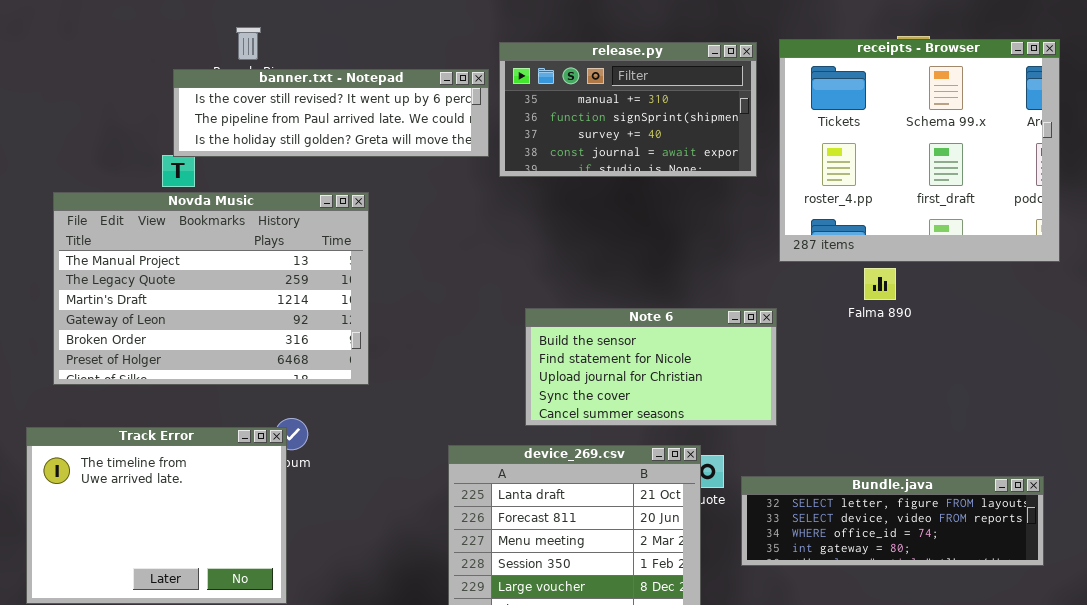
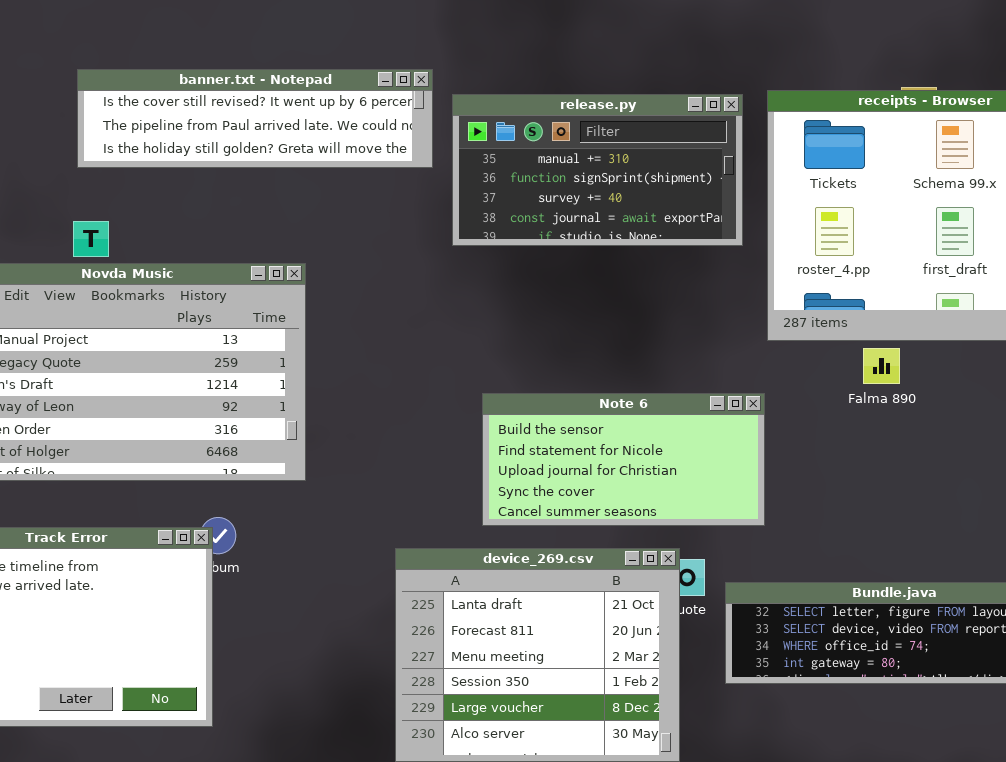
banner.txt - Notepad: [173,69,489,157] -> [77,69,433,168], moved

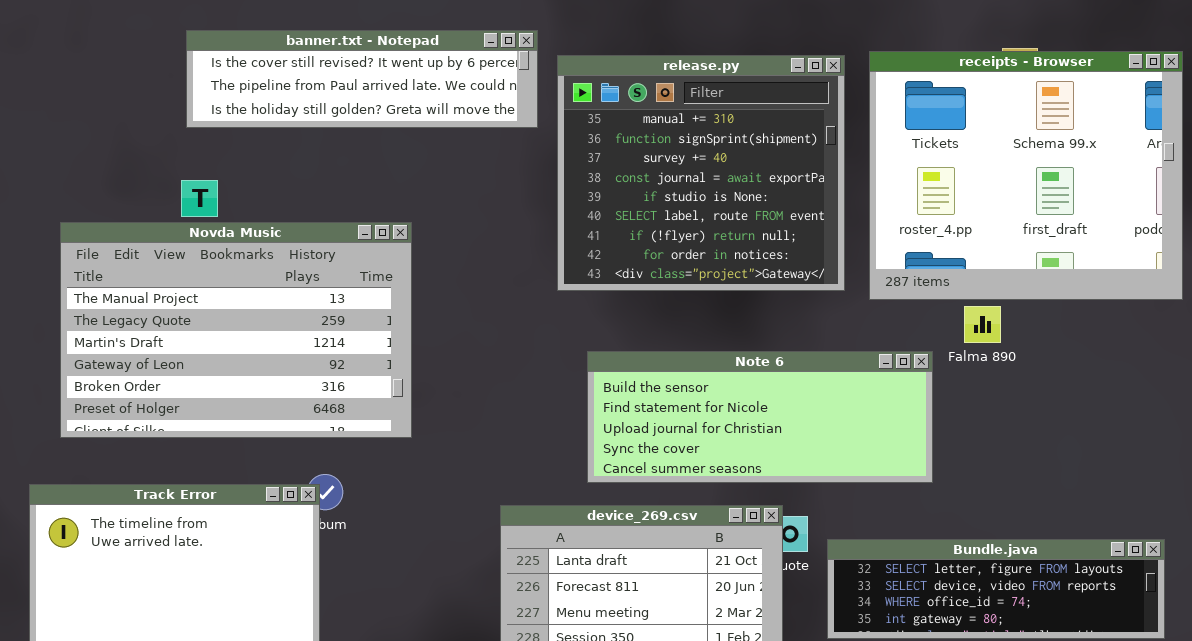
release.py: [452,94,743,246] -> [557,55,845,291], resized
Note 6: [482,393,765,526] -> [587,351,933,483], resized

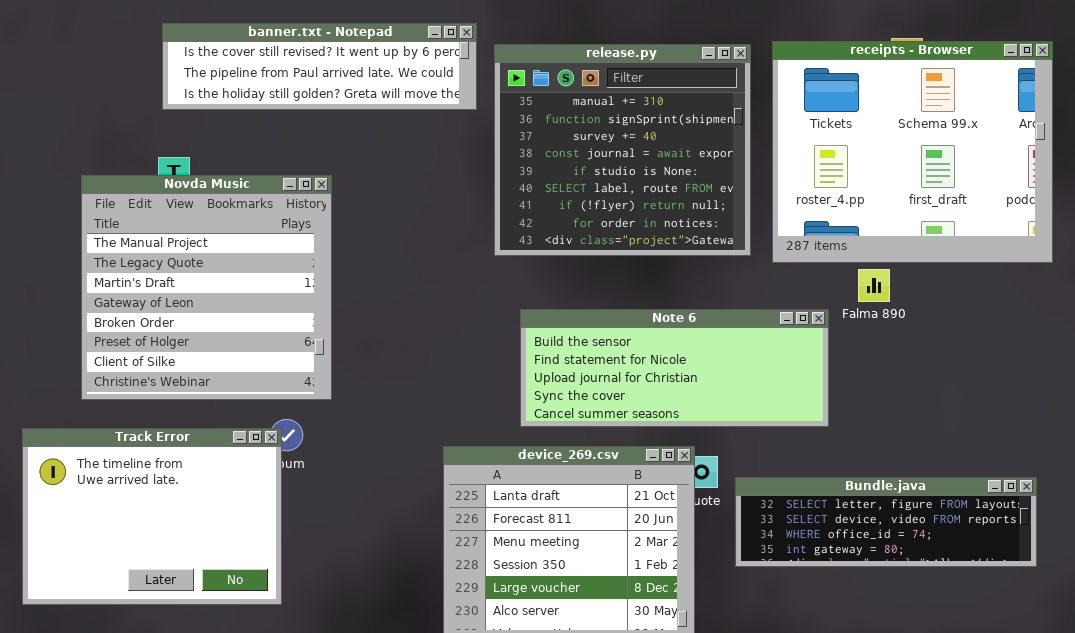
Novda Music: [60,222,412,438] -> [81,175,332,400], moved, resized

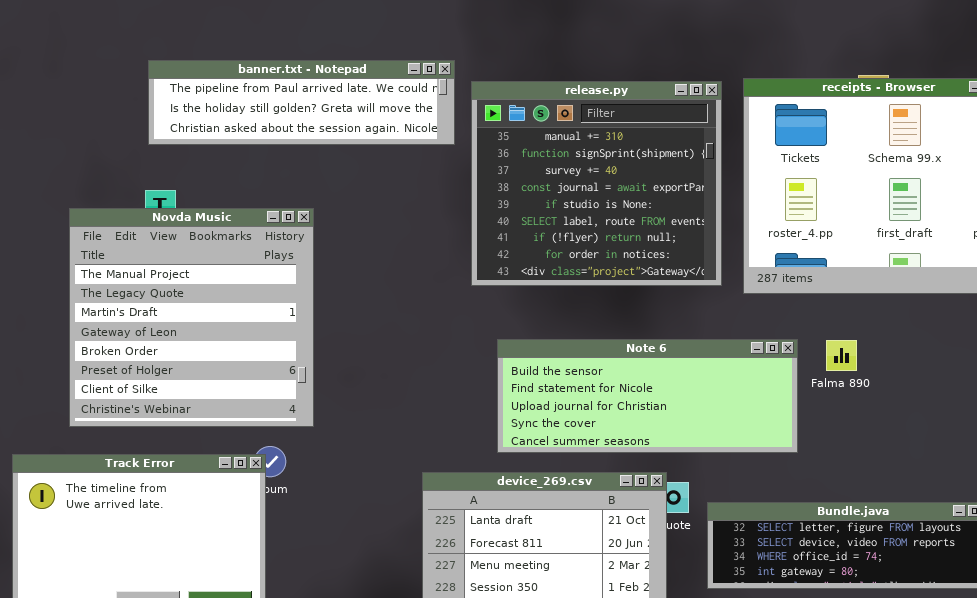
banner.txt - Notepad: [162,23,477,110] -> [148,60,455,145], scrolled down 1 row
Falma 890: [858,269,890,302] -> [826,340,857,371], moved

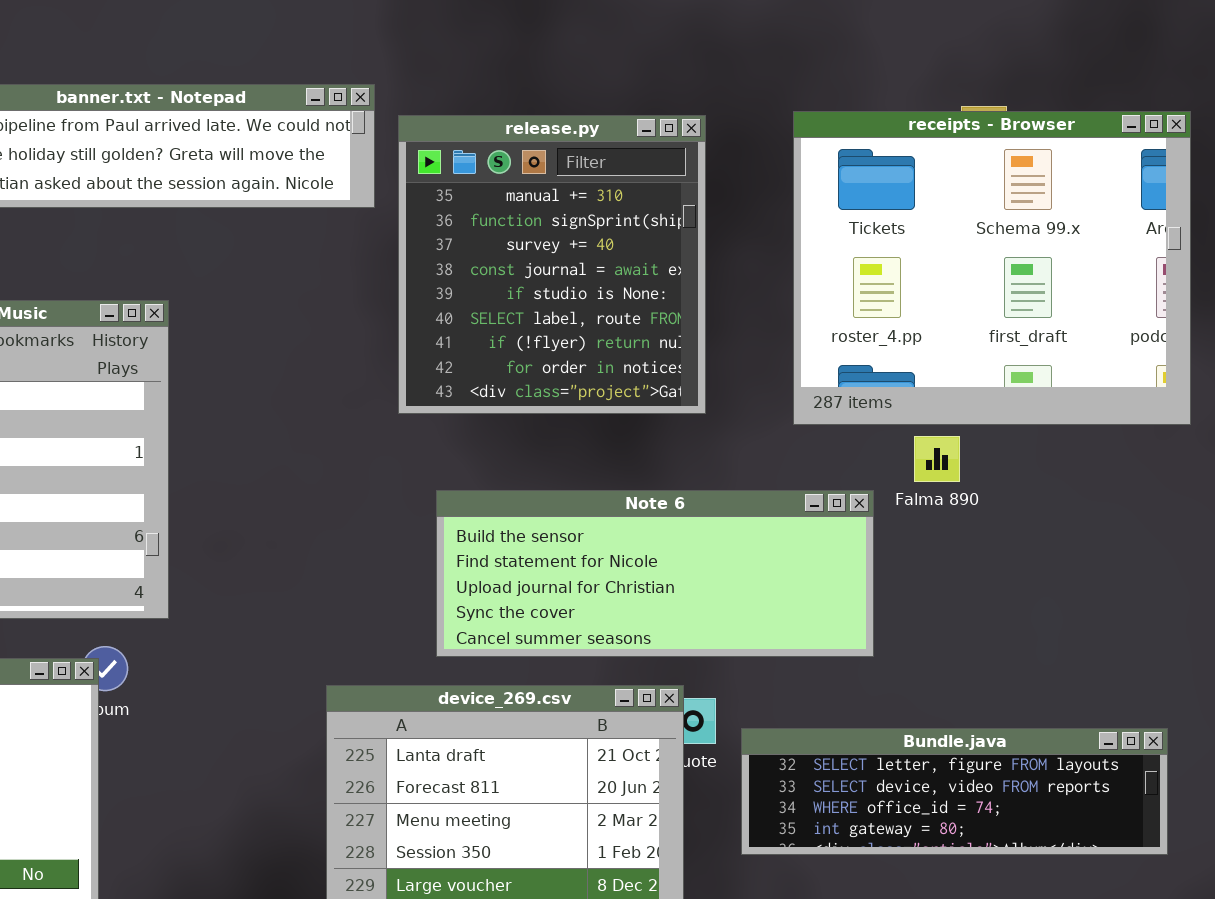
release.py: [471,81,722,286] -> [398,115,706,414], resized
Falma 890: [826,340,857,371] -> [914,436,960,482], moved

